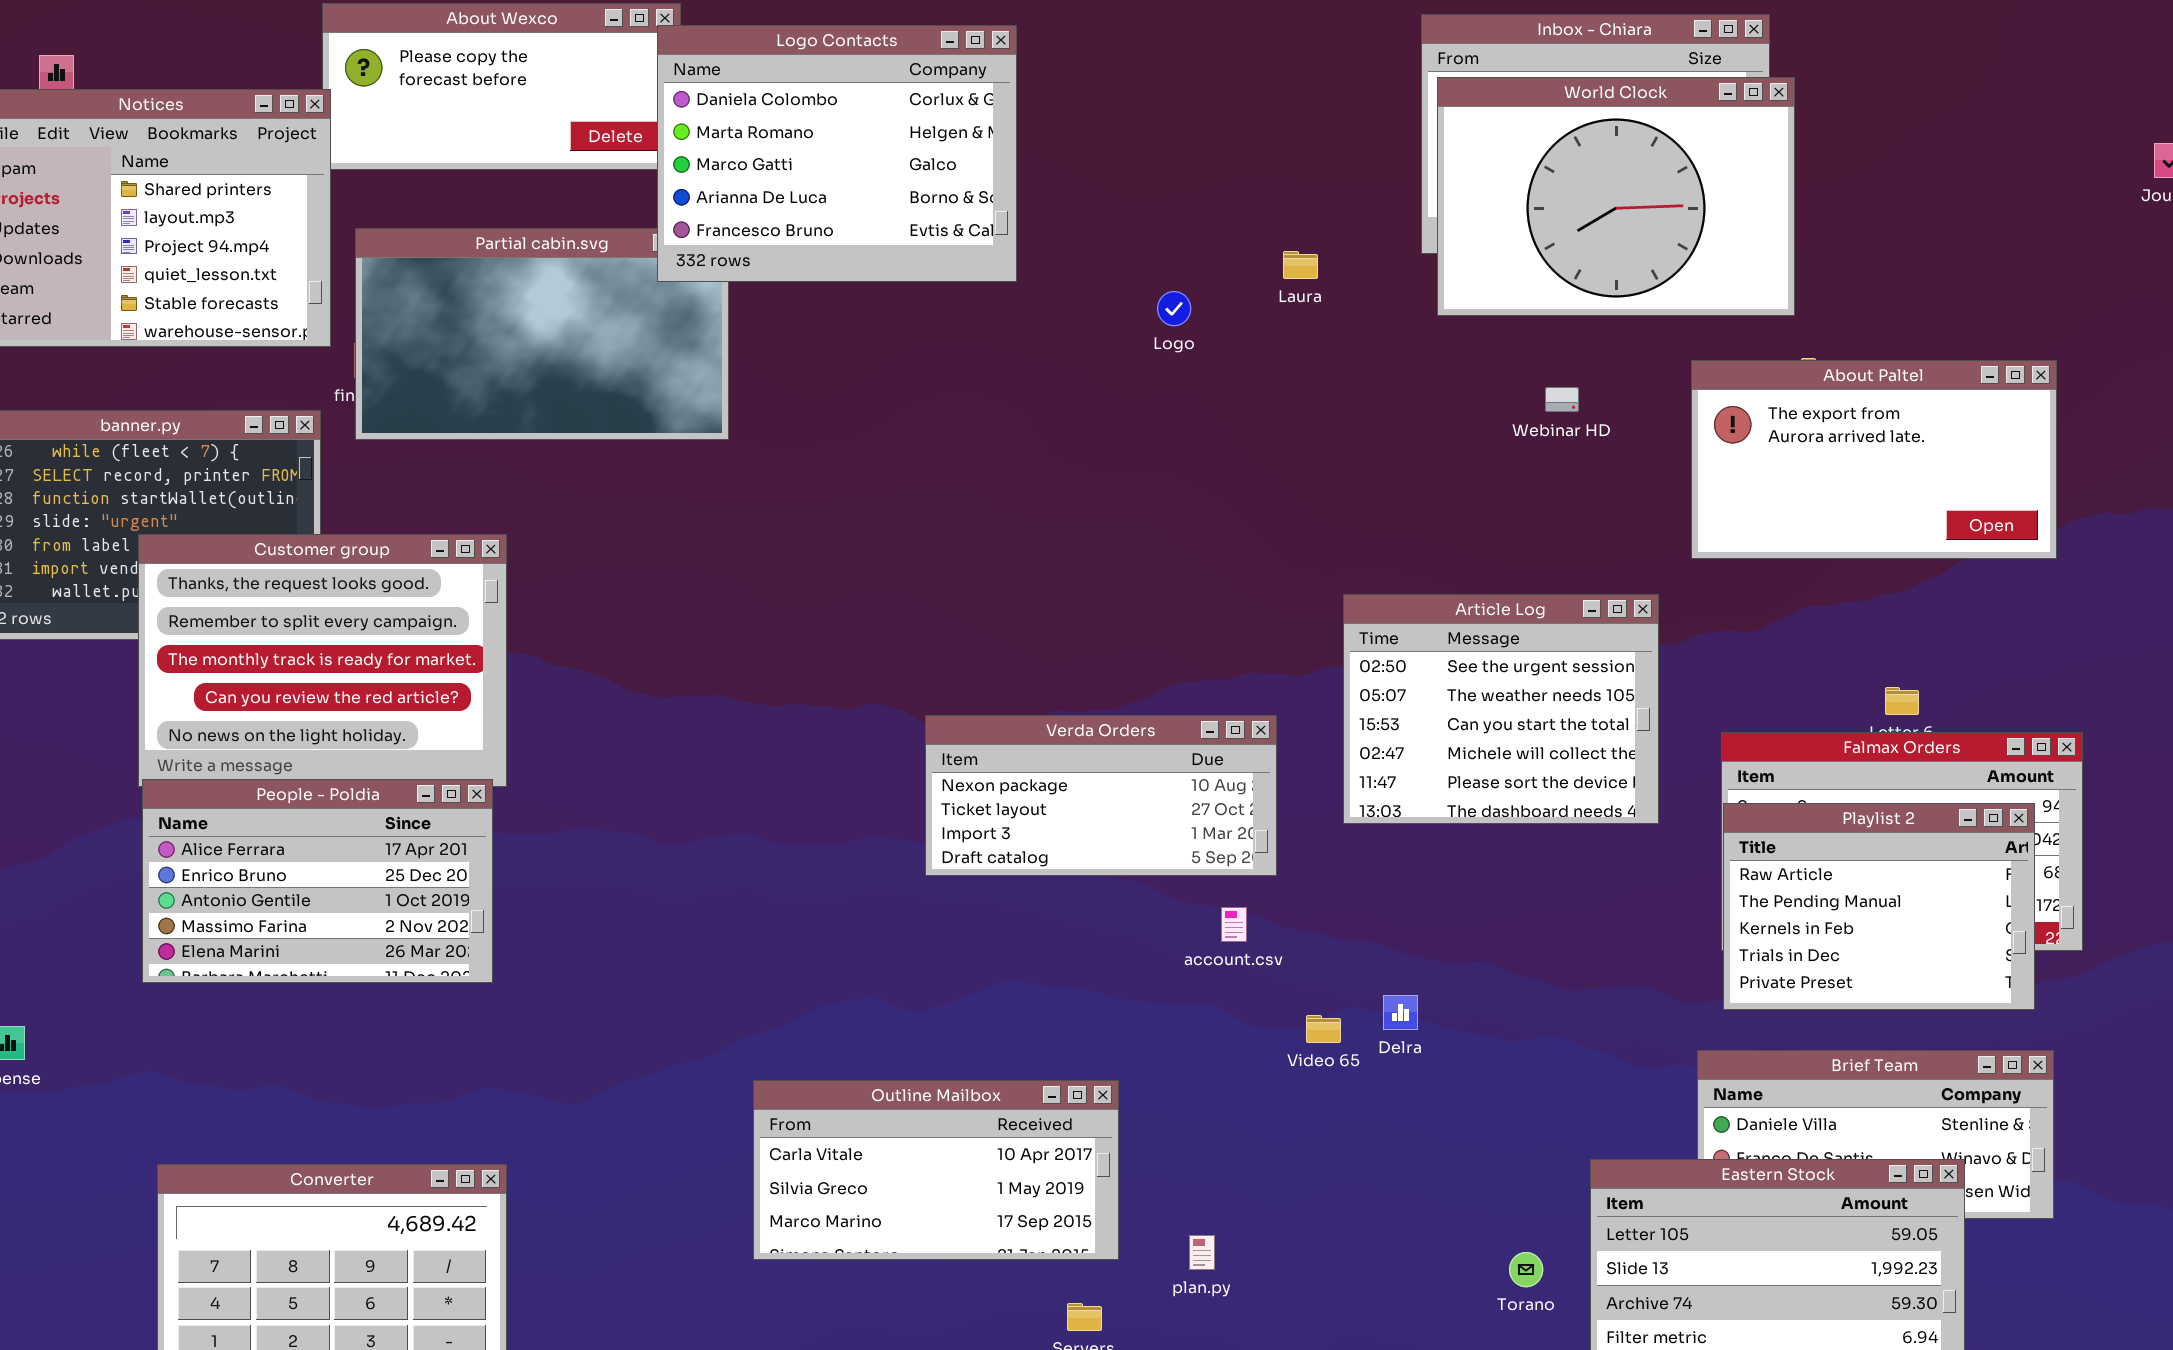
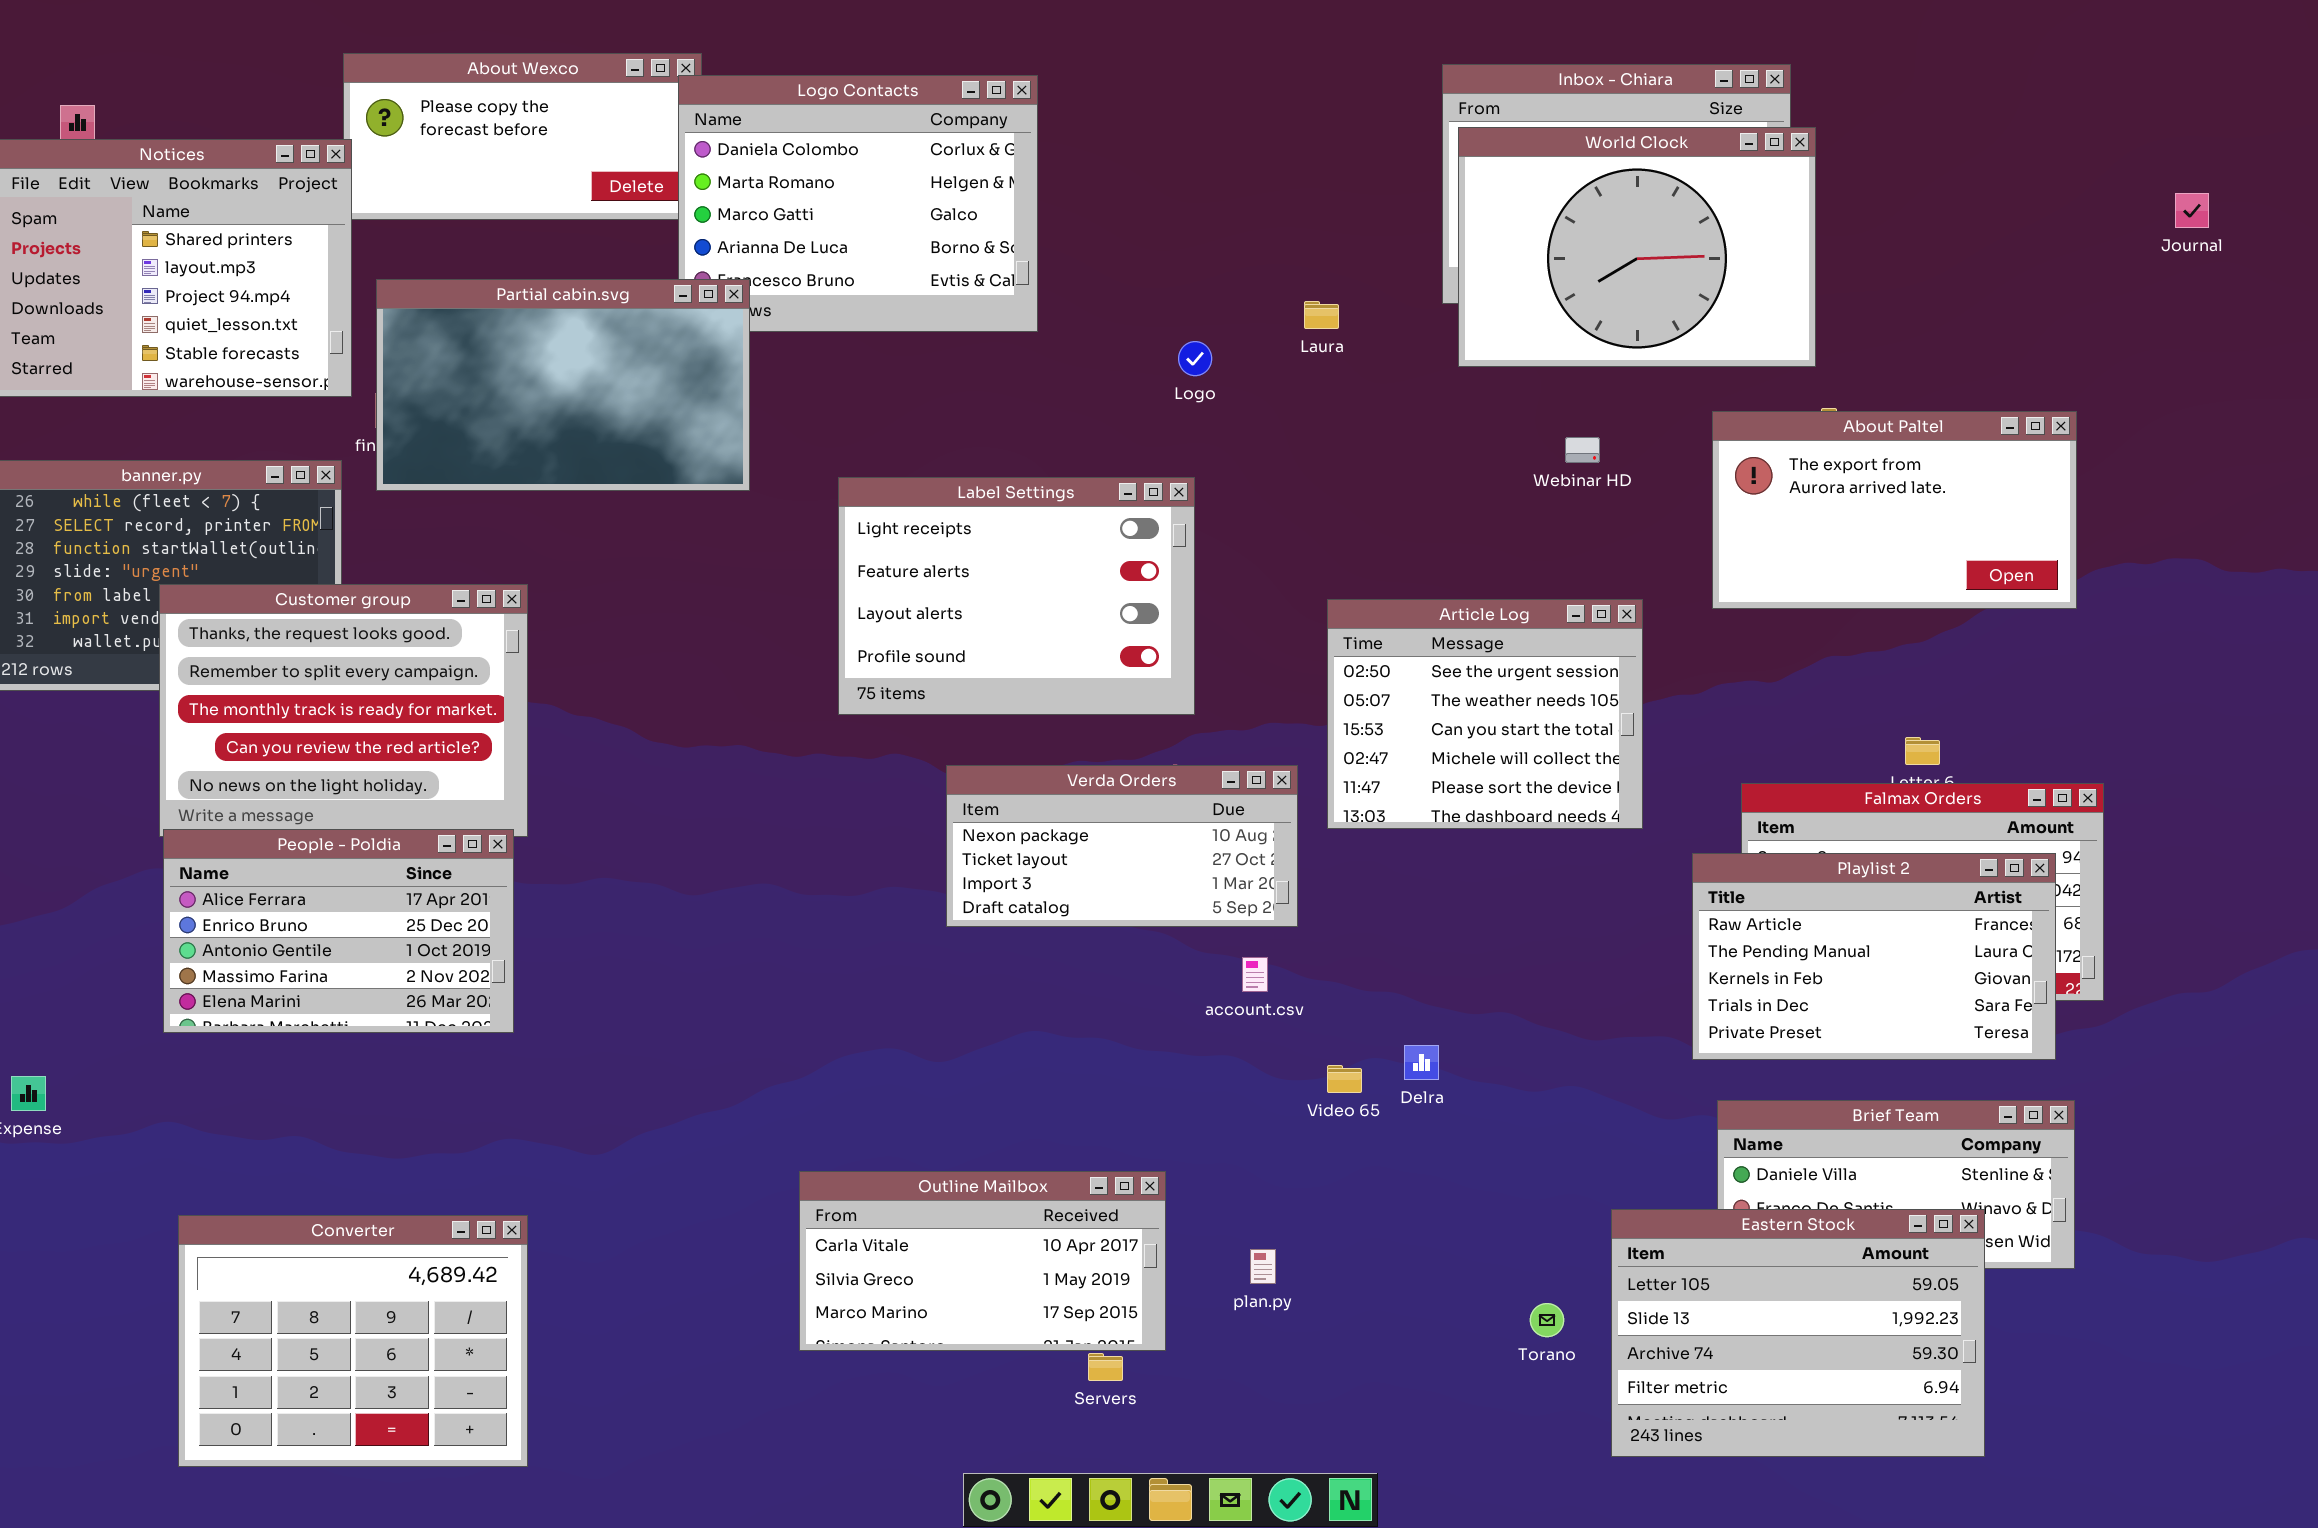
Partial cabin.svg: [355,228,729,440] -> [376,279,750,491], raised
Label Settings: none -> [838,477,1195,715], opened
Article Log: [1343,594,1659,824] -> [1327,599,1643,829], moved
Playlist 2: [1723,803,2035,1010] -> [1692,853,2056,1060], resized
Outline Mailbox: [753,1080,1119,1260] -> [799,1171,1166,1351], moved
plan.py: [1189,1235,1215,1270] -> [1250,1249,1276,1284], moved

